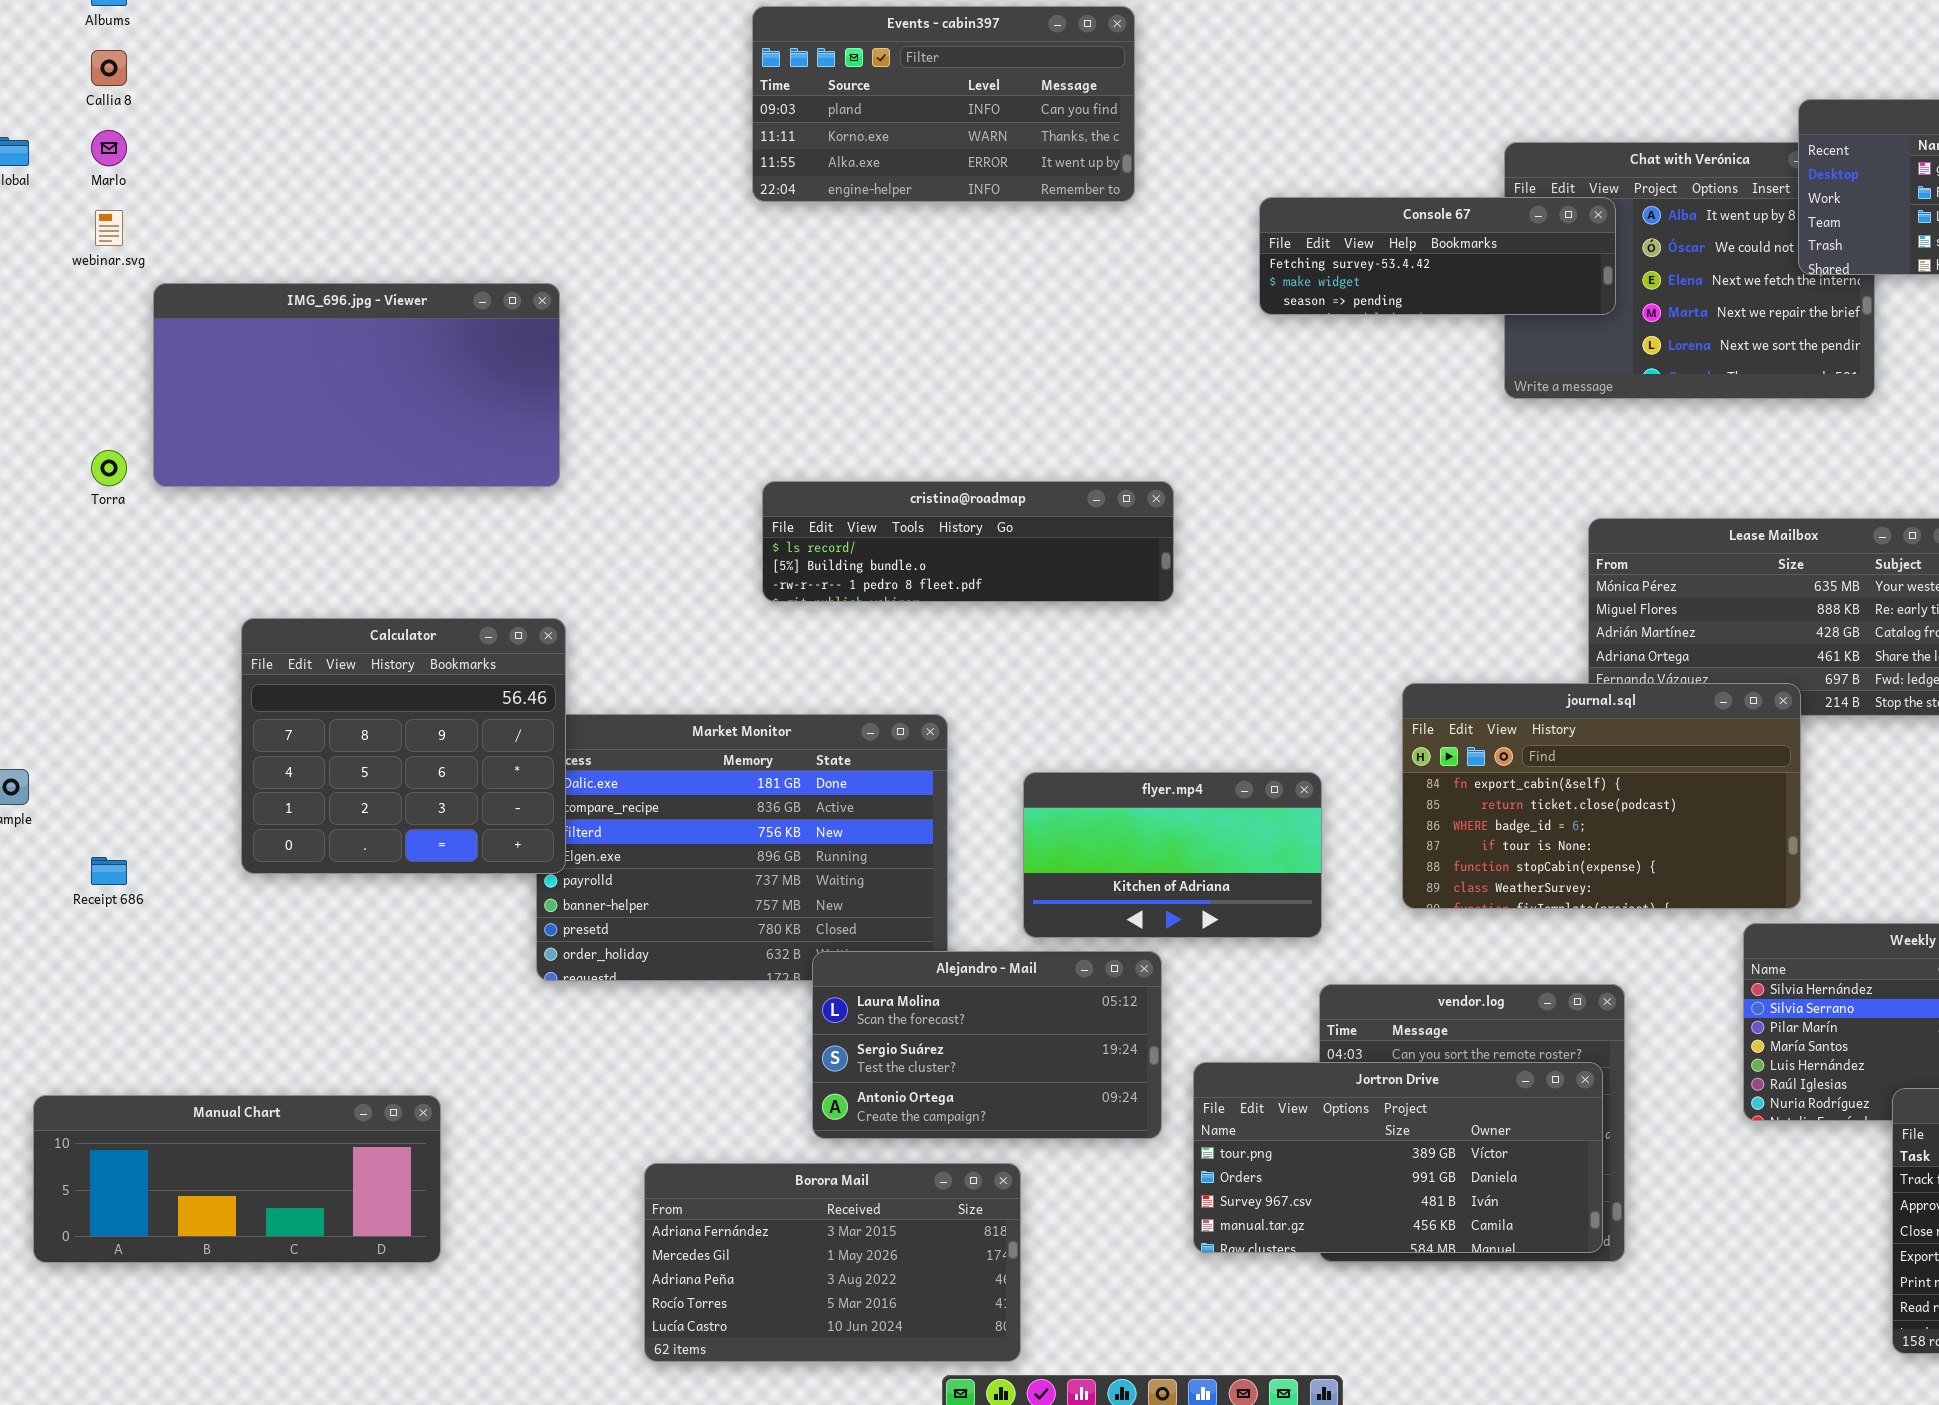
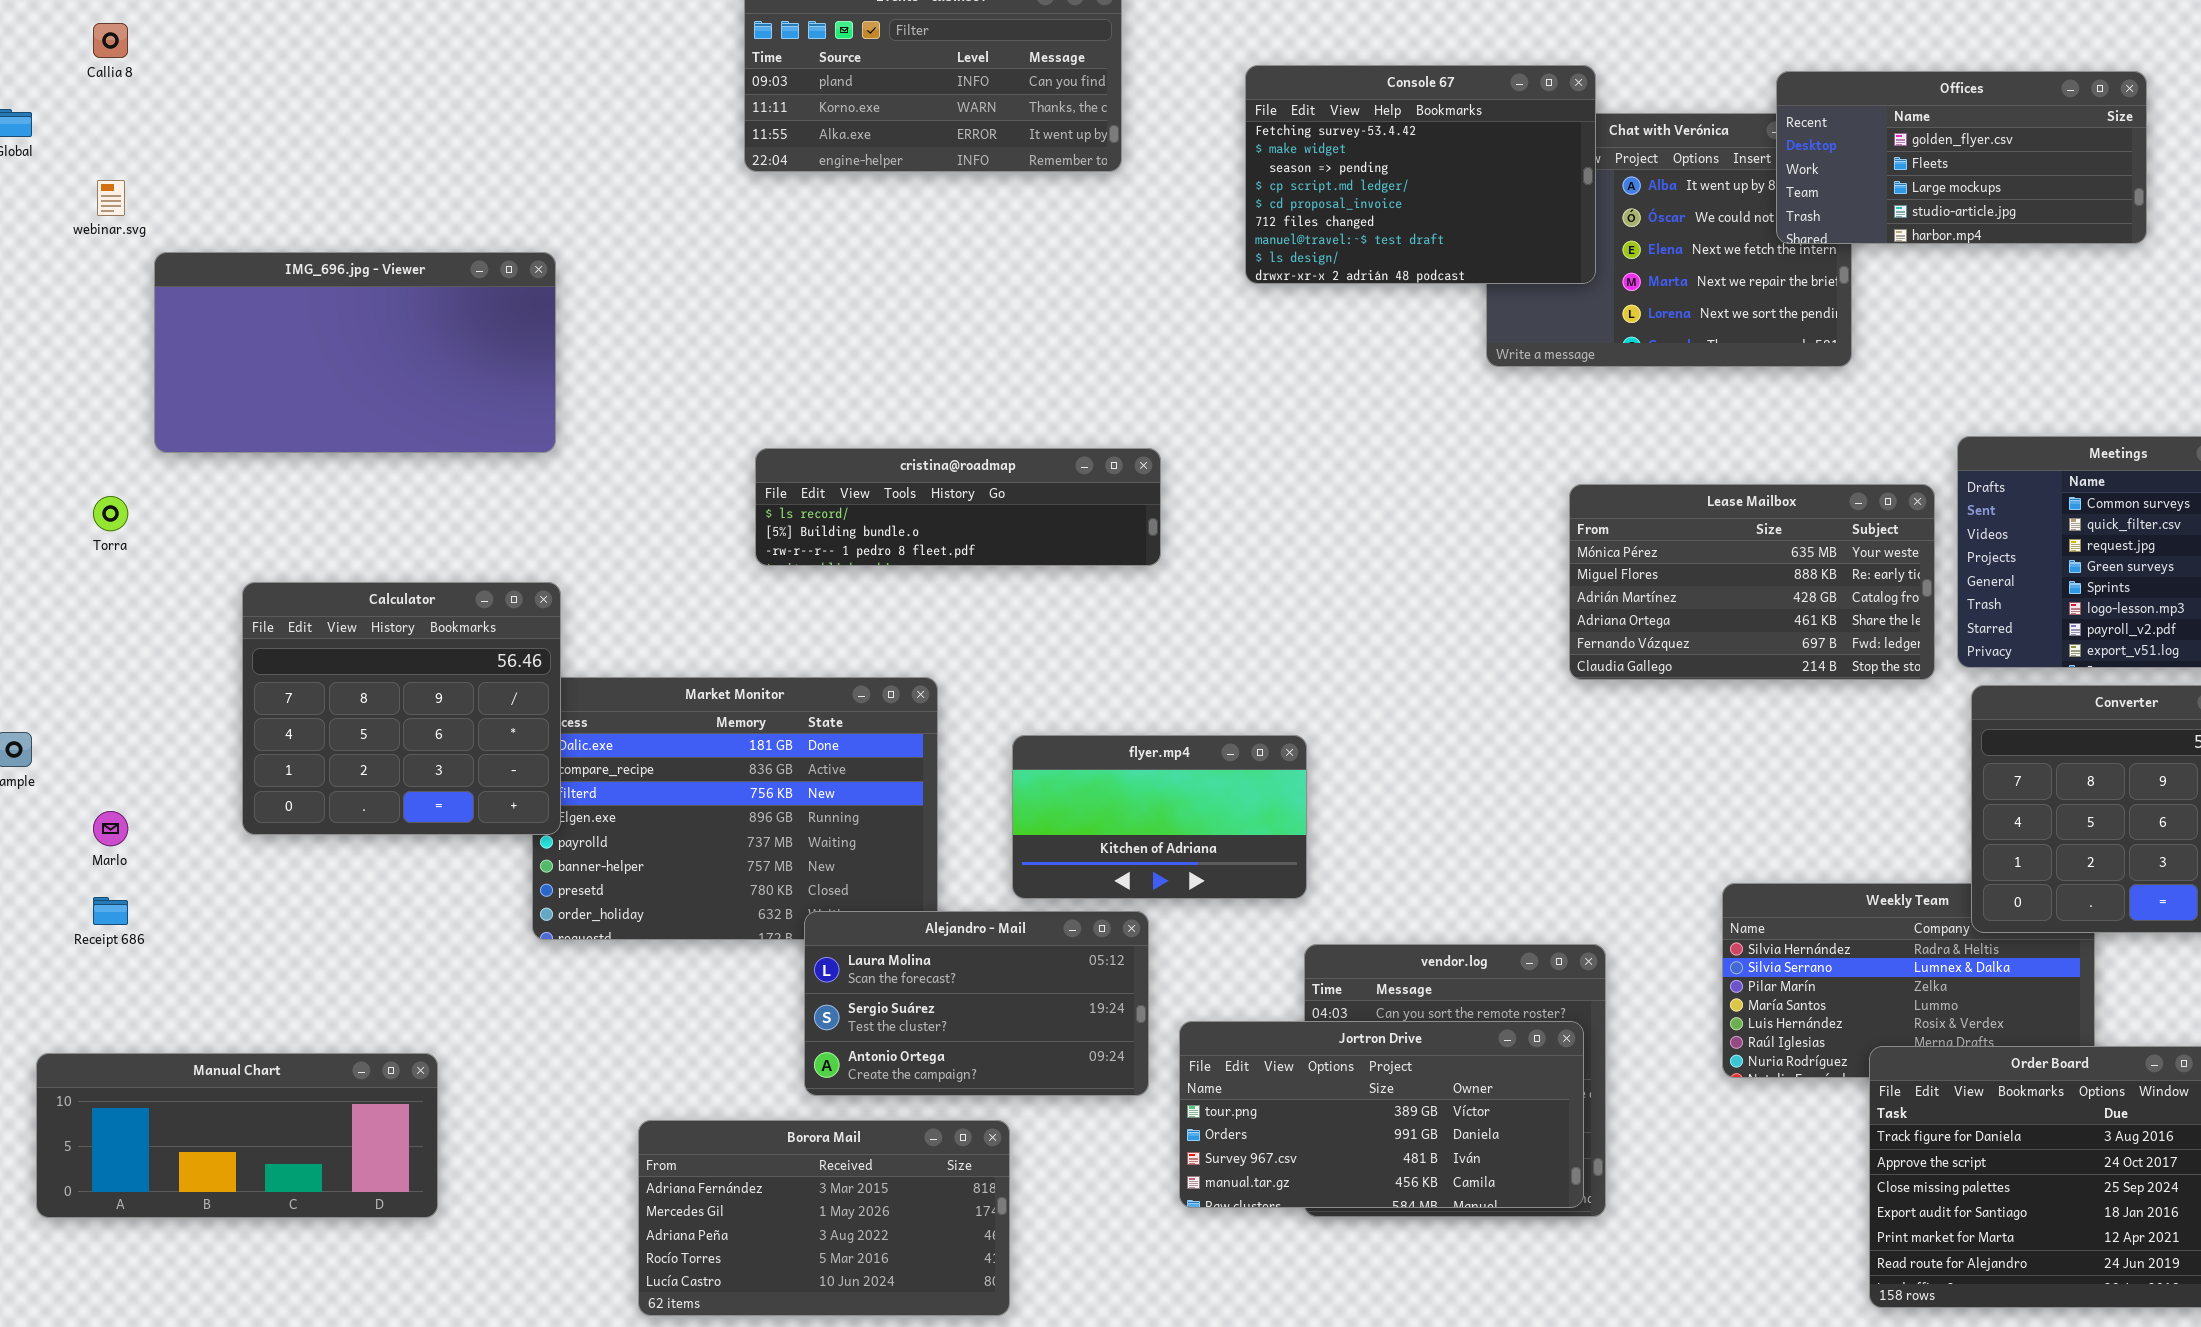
Marlo: [91,130,127,166] -> [93,811,128,846], moved
Console 67: [1259,197,1616,315] -> [1245,65,1596,284], resized
Torra: [91,450,127,486] -> [93,496,128,531], moved
journal.sql: [1402,683,1801,909] -> none, closed
Receipt 686: [91,857,127,885] -> [93,897,128,925], moved

